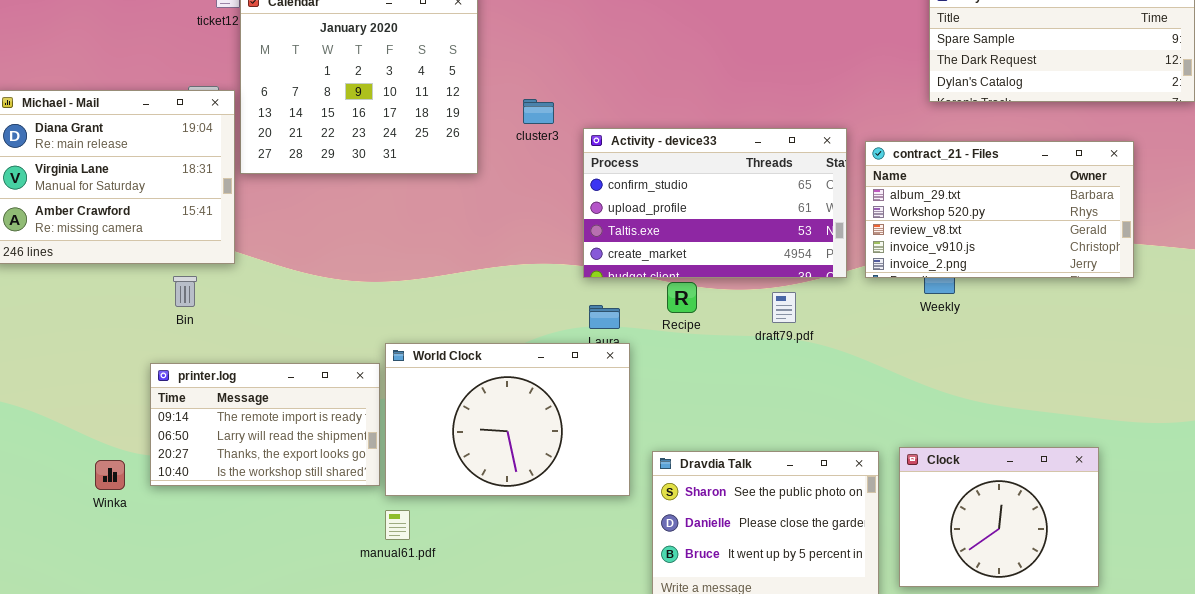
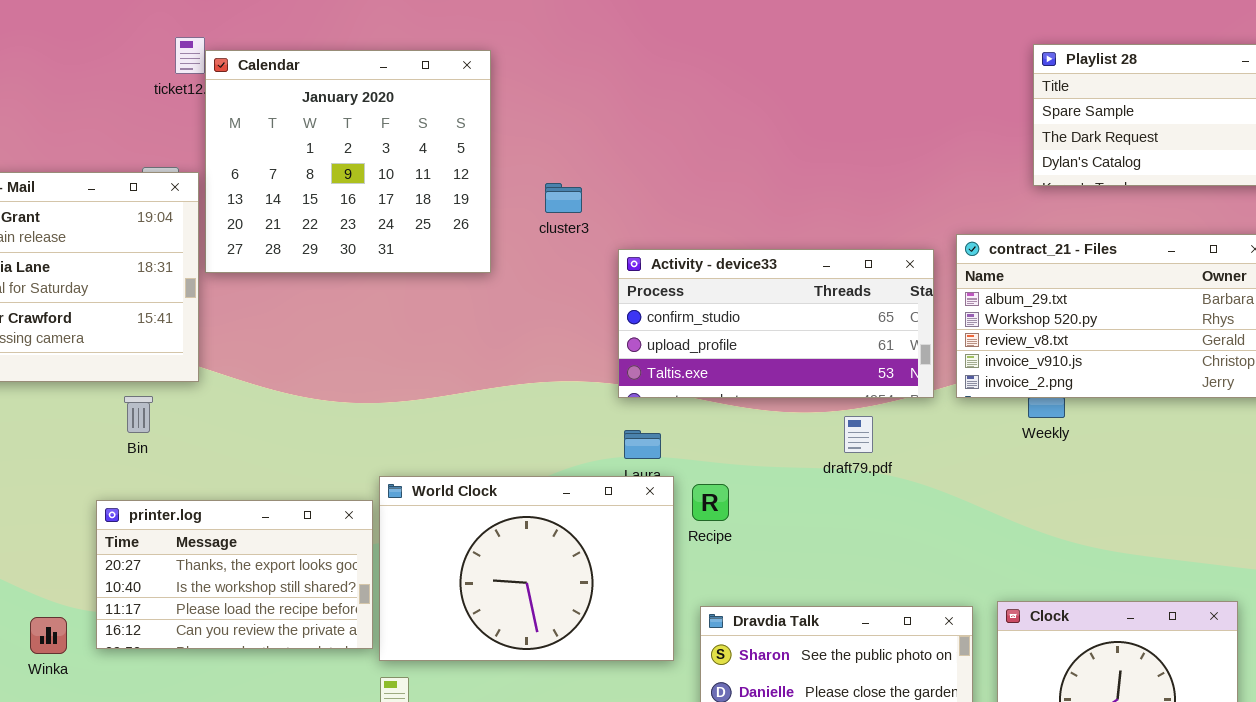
Activity - device33: [583,128,847,278] -> [618,249,934,398], resized
Recipe: [667,282,697,313] -> [692,484,729,521], moved
printer.log: [150,363,380,486] -> [96,500,373,649], scrolled down 2 rows

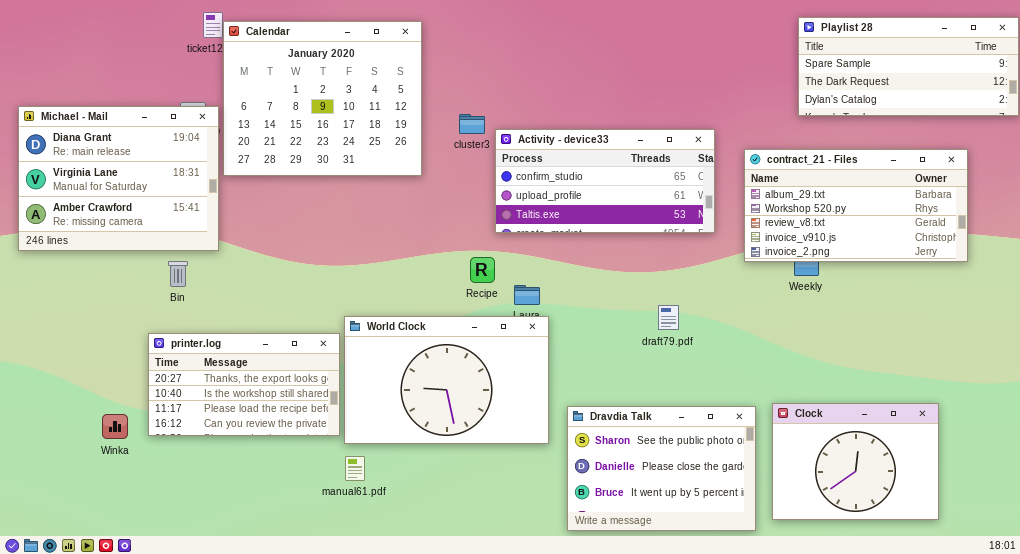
Activity - device33: [618,249,934,398] -> [495,129,715,233], moved
draft79.pdf: [844,416,873,453] -> [658,305,679,330], moved
Recipe: [692,484,729,521] -> [470,257,495,283], moved

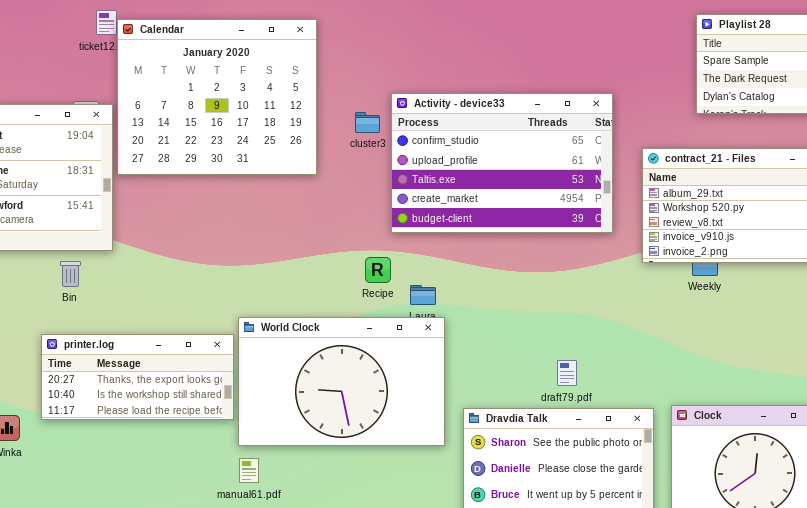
Activity - device33: [495,129,715,233] -> [391,93,613,233], resized
draft79.pdf: [658,305,679,330] -> [557,360,577,386], moved
printer.log: [148,333,340,436] -> [41,334,234,420], resized

